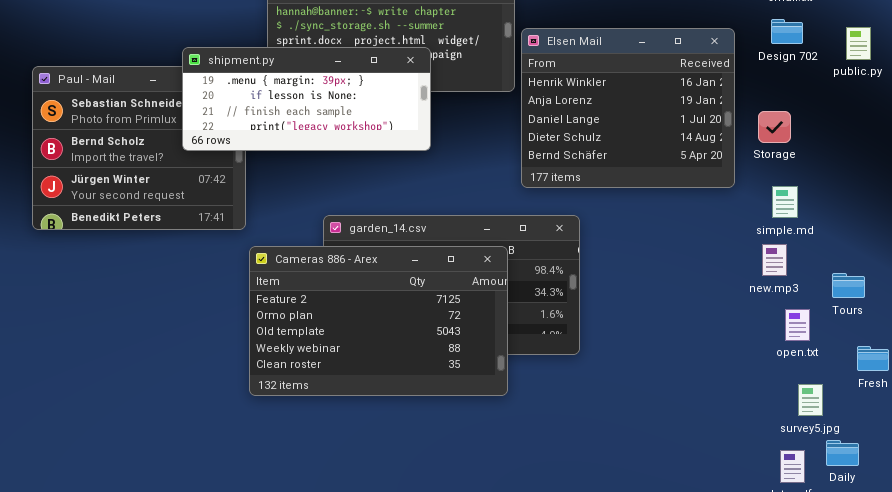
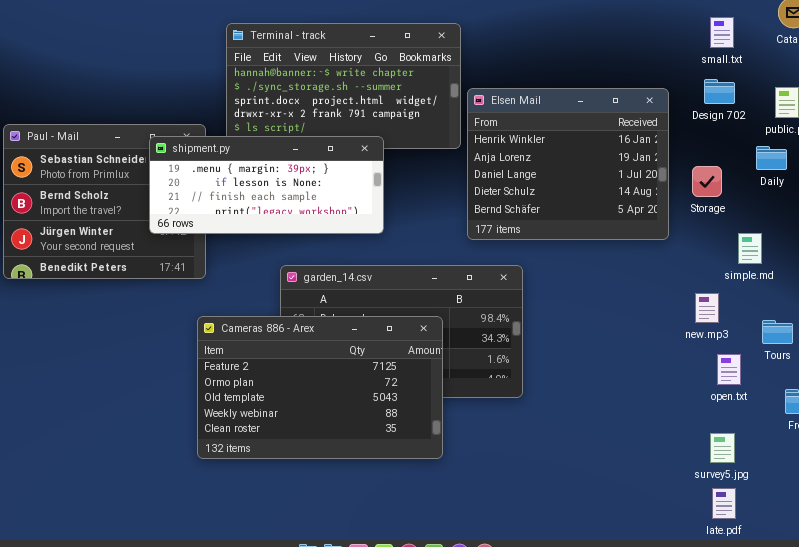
shipment.py: [182,47,431,151] -> [149,136,384,234], moved
simple.md: [772,186,798,218] -> [738,233,762,264], moved
Cameras 886 - Arex: [249,246,508,396] -> [197,316,443,459], moved
survey5.jpg: [798,384,823,416] -> [710,433,735,463], moved
Daily: [826,440,859,466] -> [756,146,787,170], moved

